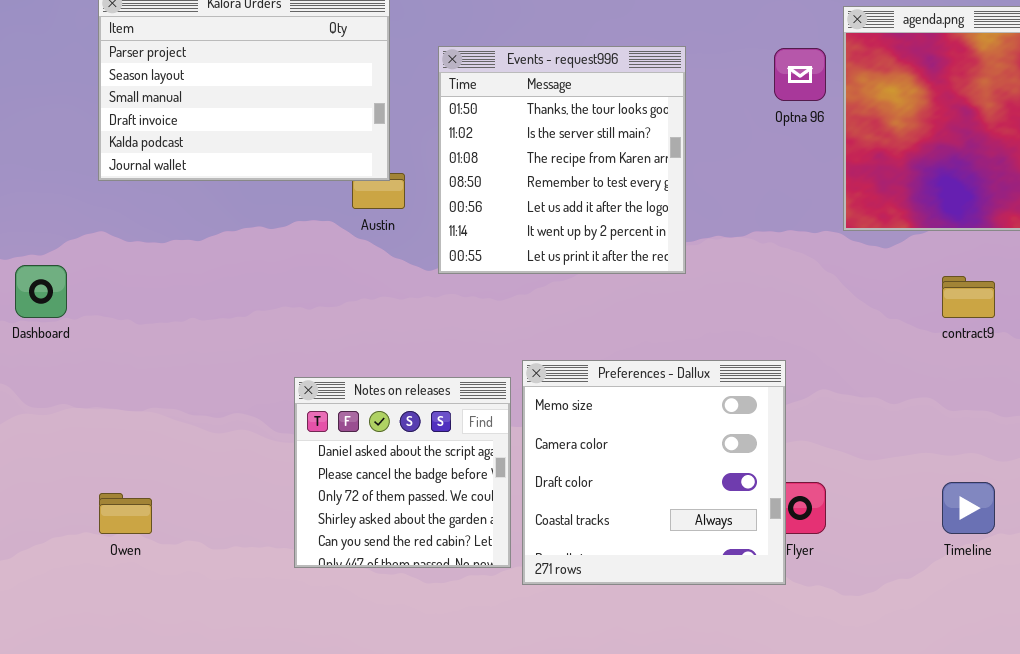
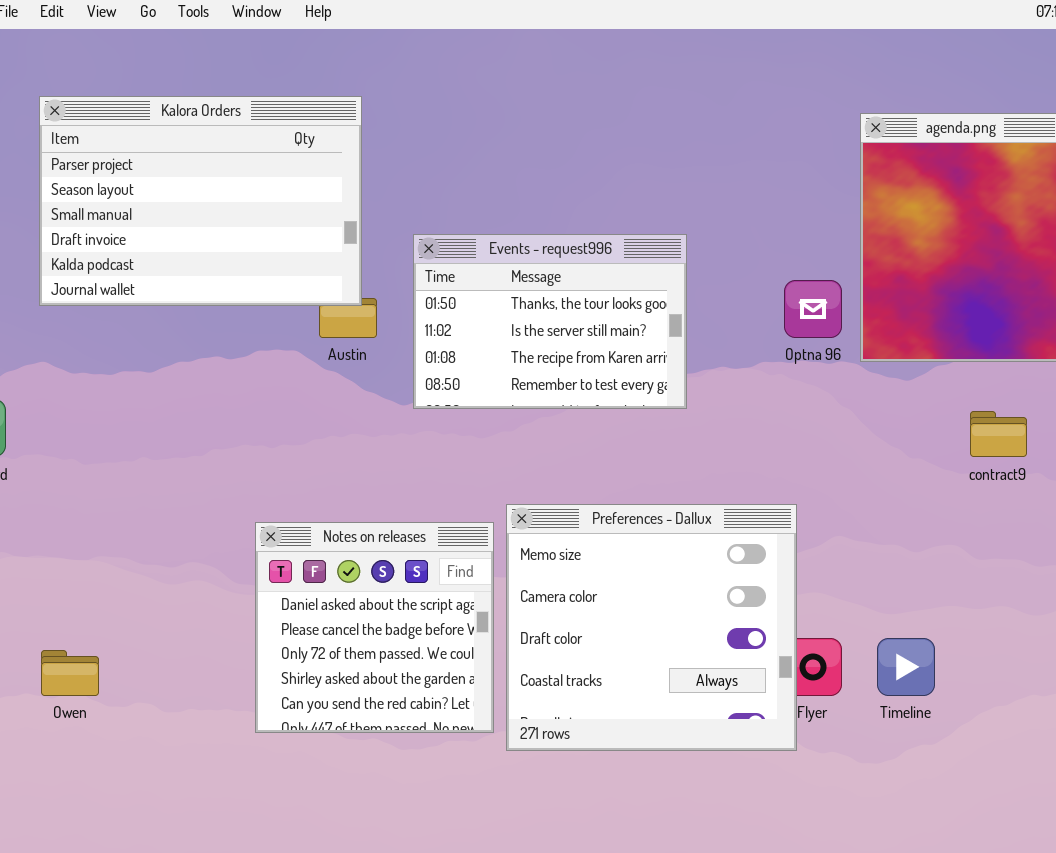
Events - request996: [438,46,686,274] -> [413,234,687,409], resized
Optna 96: [774,48,826,101] -> [784,280,842,338], moved
Timeline: [942,482,995,534] -> [877,638,935,696], moved

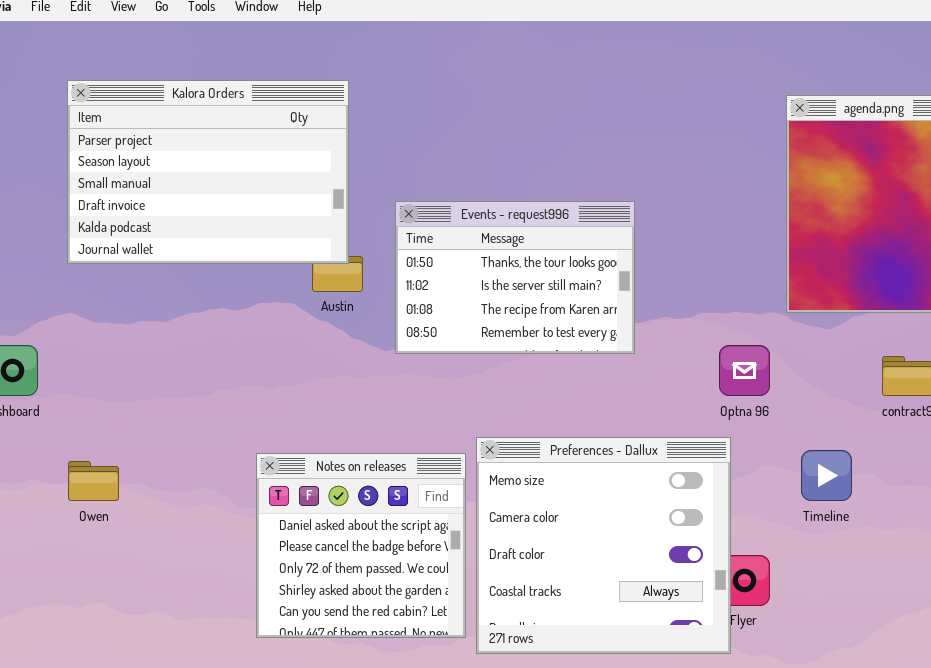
Optna 96: [784,280,842,338] -> [719,345,770,396], moved
Timeline: [877,638,935,696] -> [801,450,852,501], moved
Owen: [41,650,99,696] -> [68,461,119,501], moved

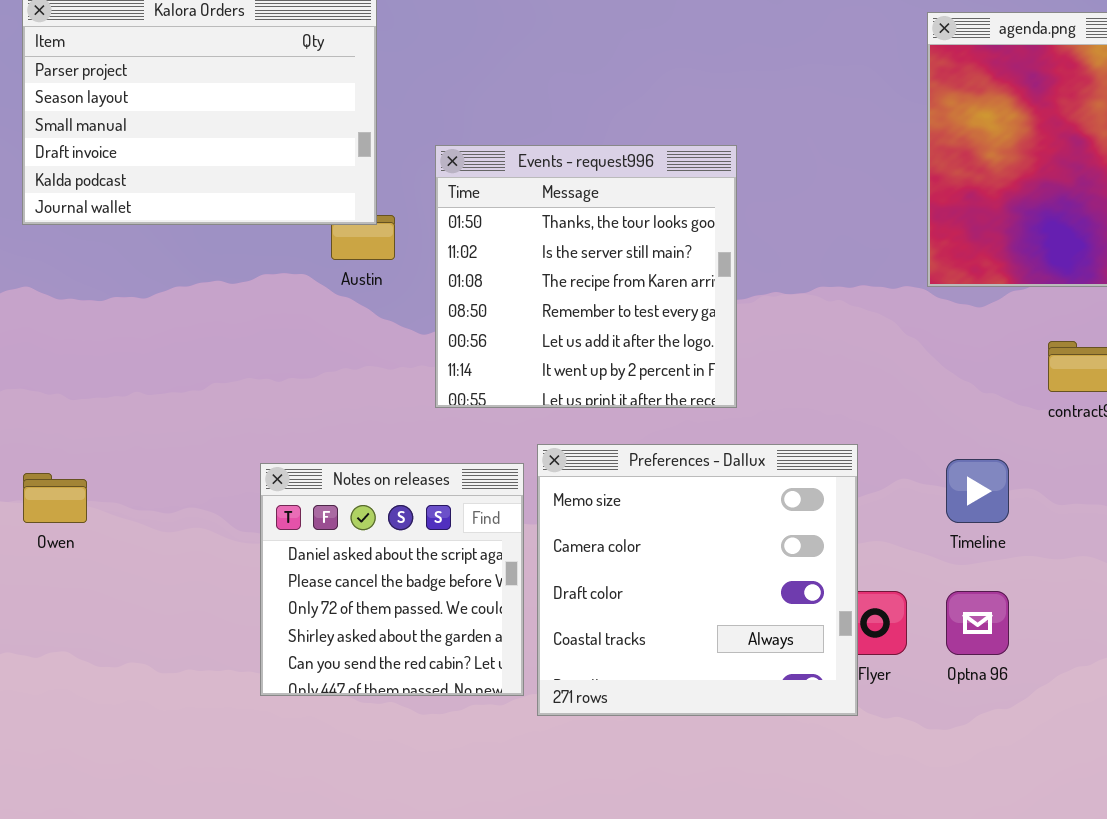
Events - request996: [395,201,635,354] -> [435,145,737,408], resized
Optna 96: [719,345,770,396] -> [946,591,1009,655], moved

